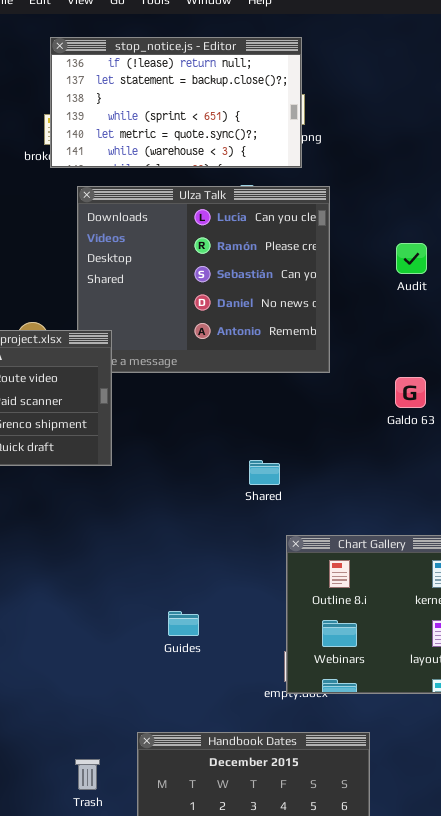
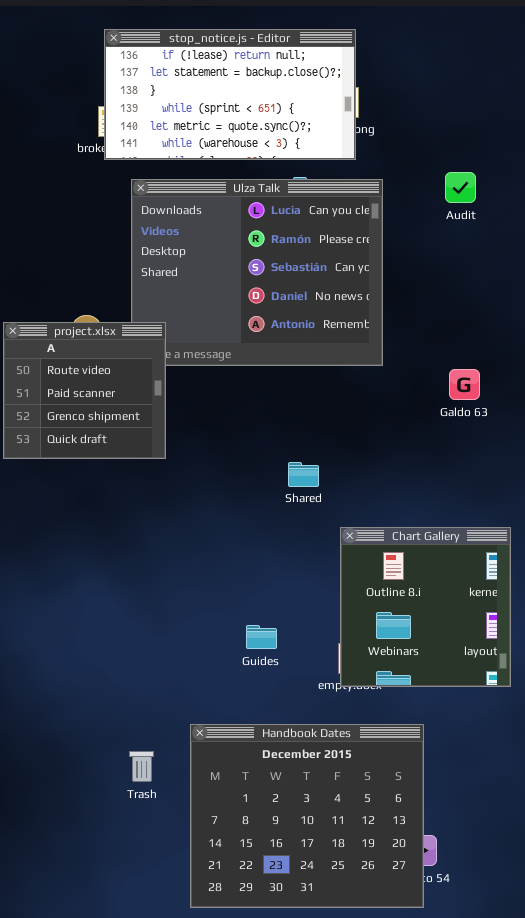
Audit: [396,243,427,274] -> [445,172,476,203], moved
Shared: [249,460,280,485] -> [288,462,319,487], moved
Guides: [168,611,199,636] -> [246,625,277,649], moved

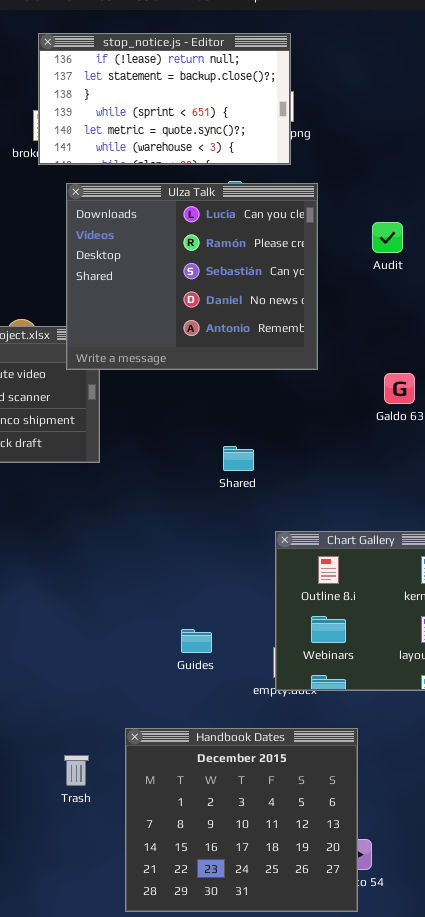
Audit: [445,172,476,203] -> [372,222,403,253], moved
Ulza Talk: [131,179,383,366] -> [66,183,318,370], raised
Shared: [288,462,319,487] -> [223,446,254,471], moved

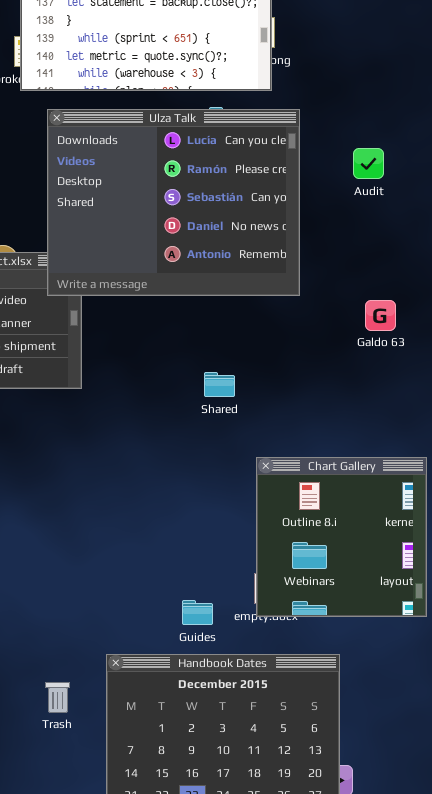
Guides: [181,629,212,653] -> [182,600,213,625], moved

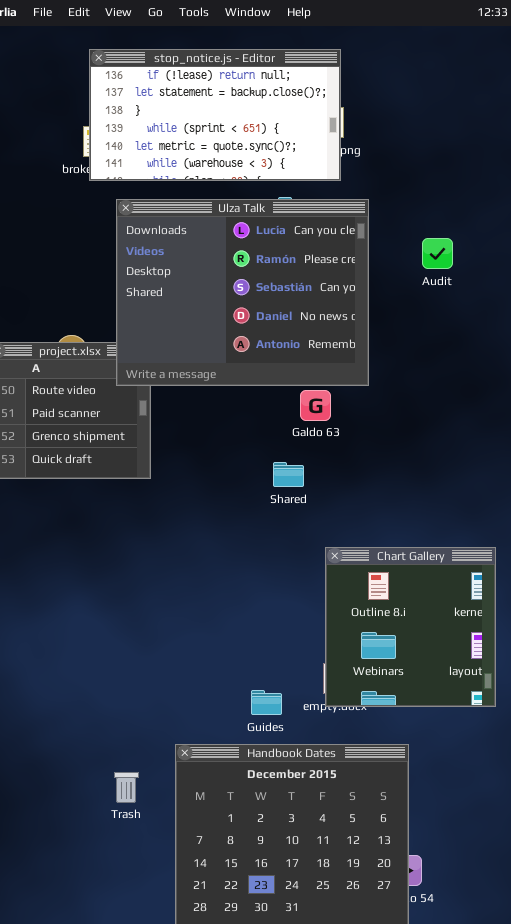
Galdo 63: [365,300,396,331] -> [300,390,331,421], moved

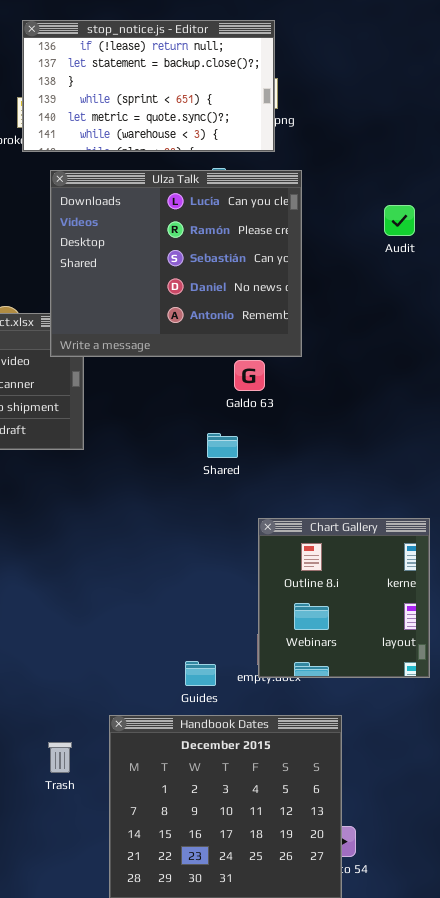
Audit: [422,238,453,269] -> [384,205,415,236], moved

